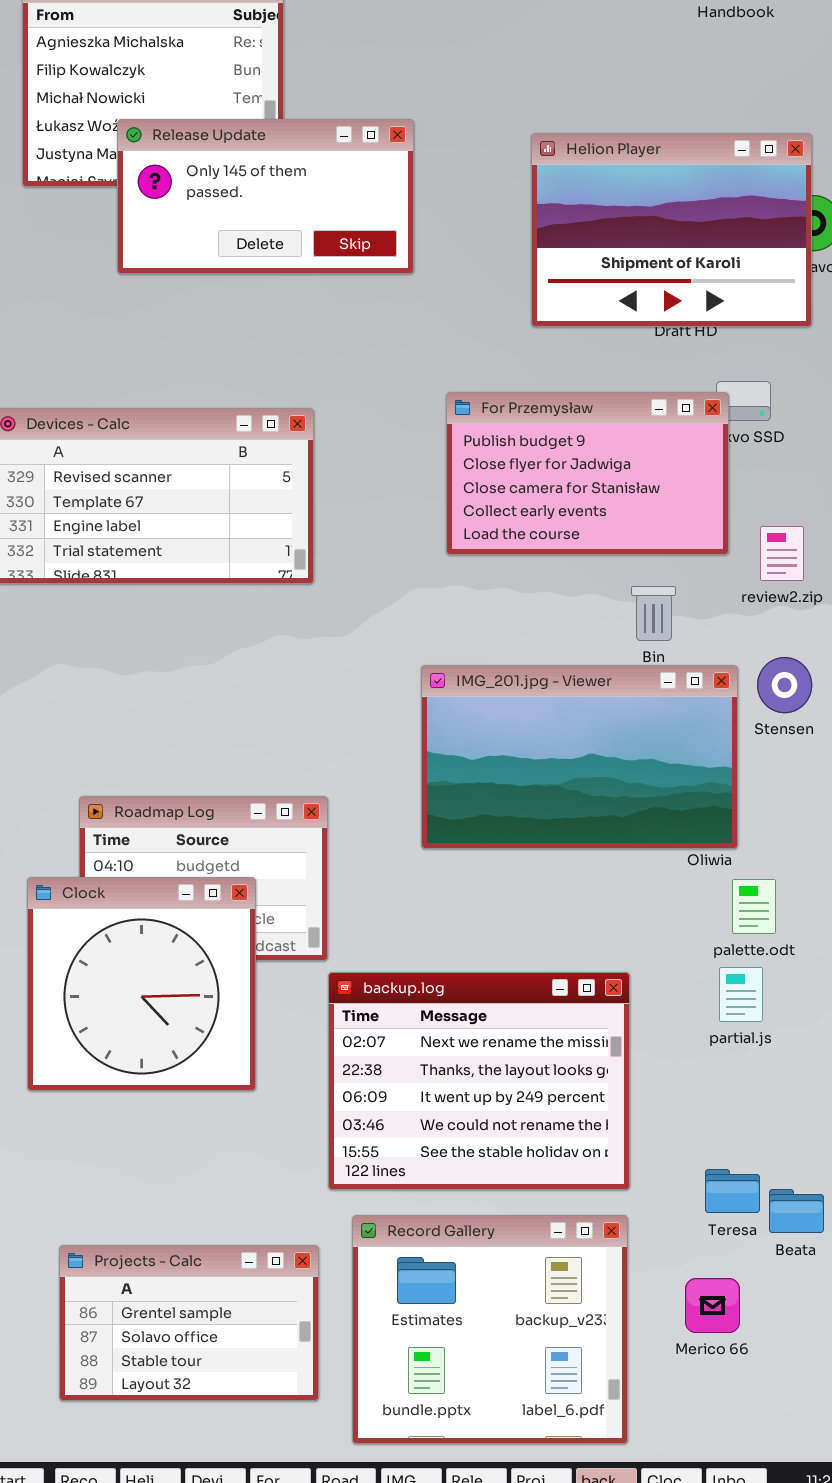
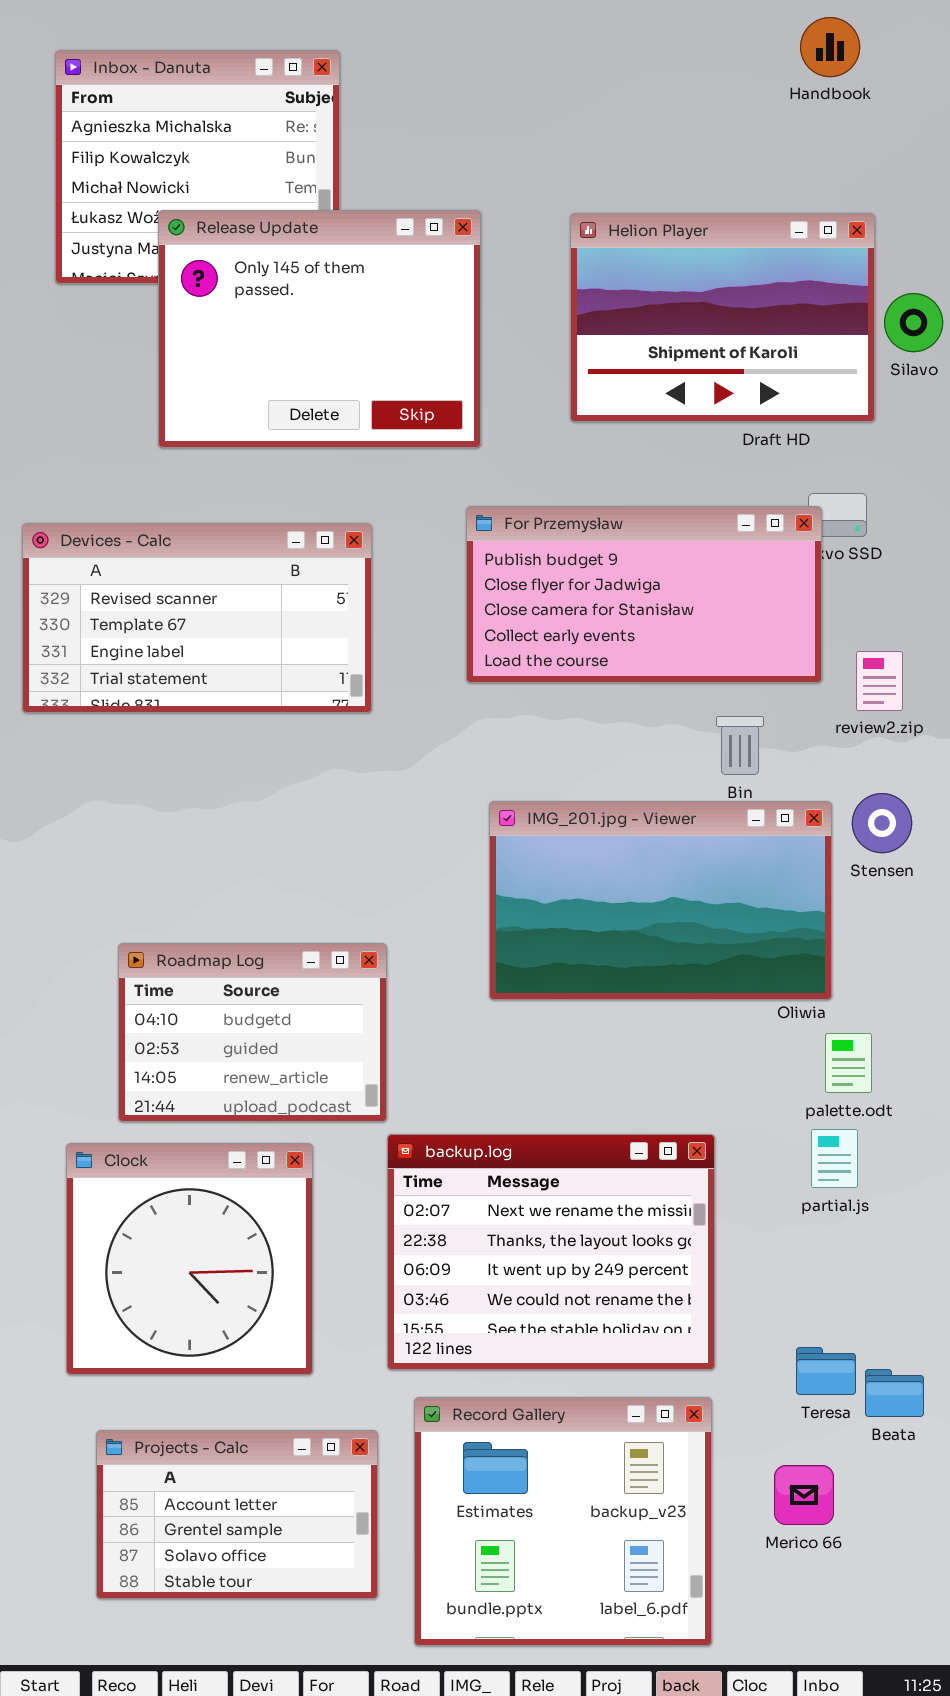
Release Update: [117,119,414,274] -> [158,210,481,448], resized
Helion Player: [531,133,812,327] -> [570,213,875,422], moved
For Przemysław: [446,392,729,555] -> [466,506,822,683], resized
Clock: [27,877,256,1091] -> [66,1143,313,1375], moved
Projects - Calc: [59,1245,319,1401] -> [96,1430,378,1599], scrolled up 1 row

